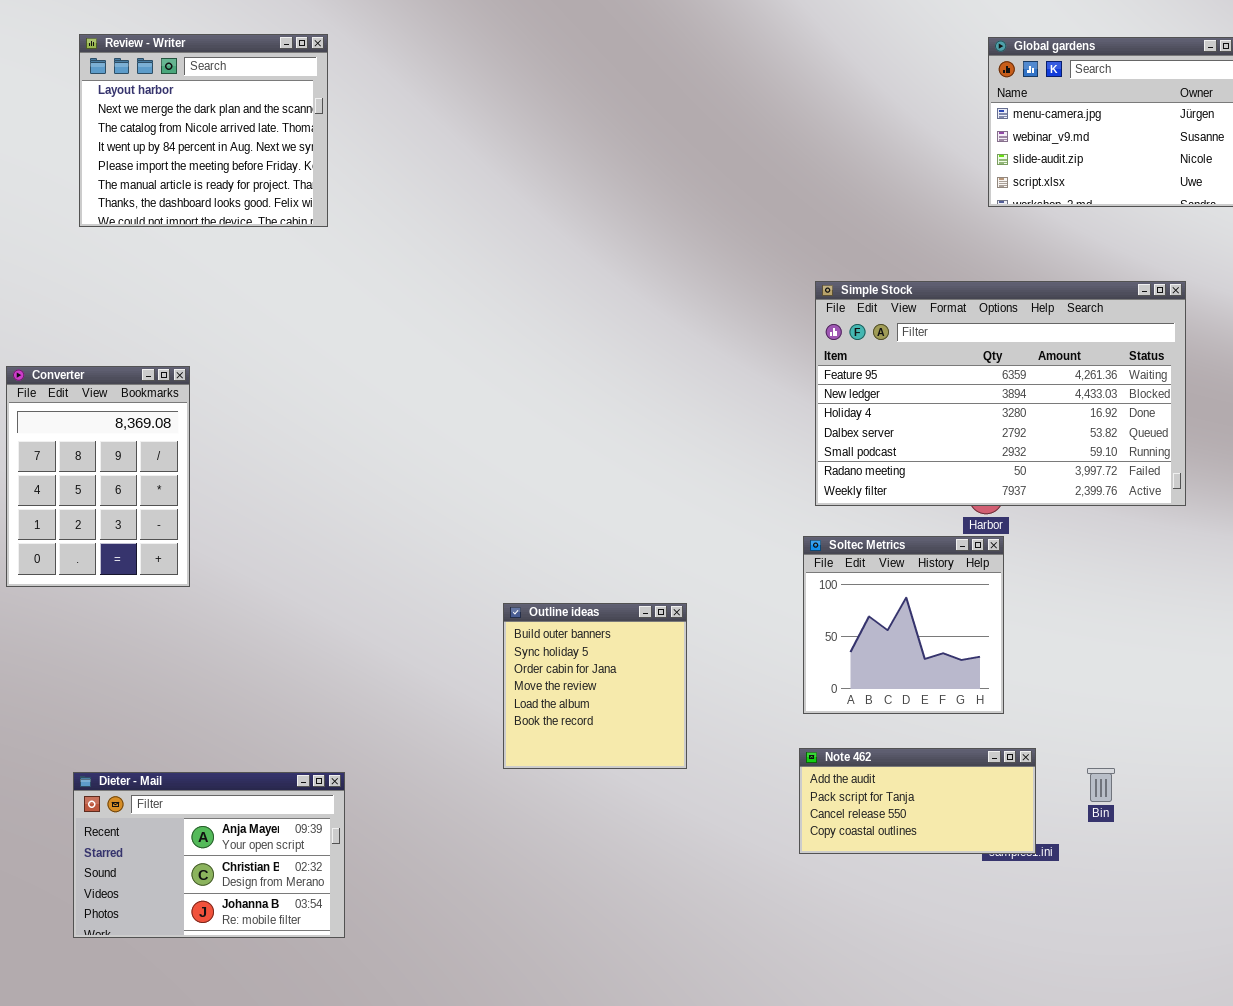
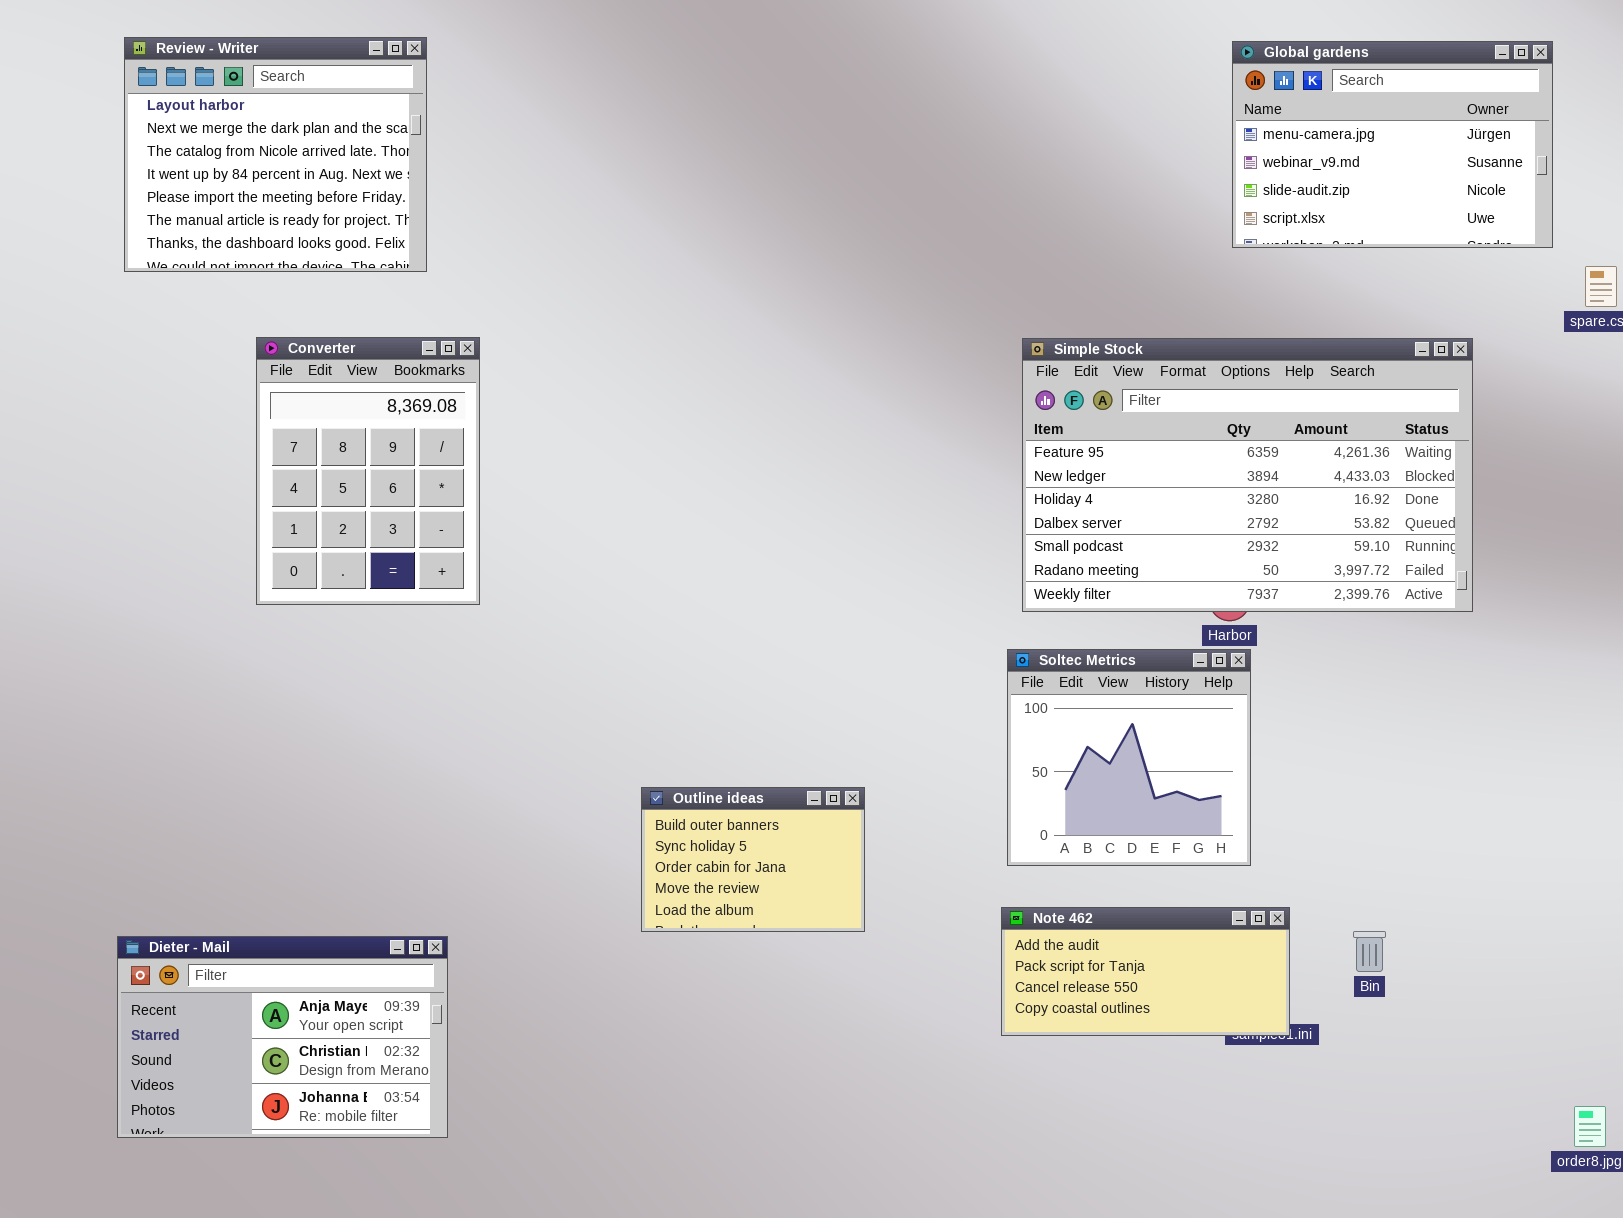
Converter: [6,366,190,587] -> [256,337,480,605], moved
Outline ideas: [503,603,687,769] -> [641,787,865,932], resized

